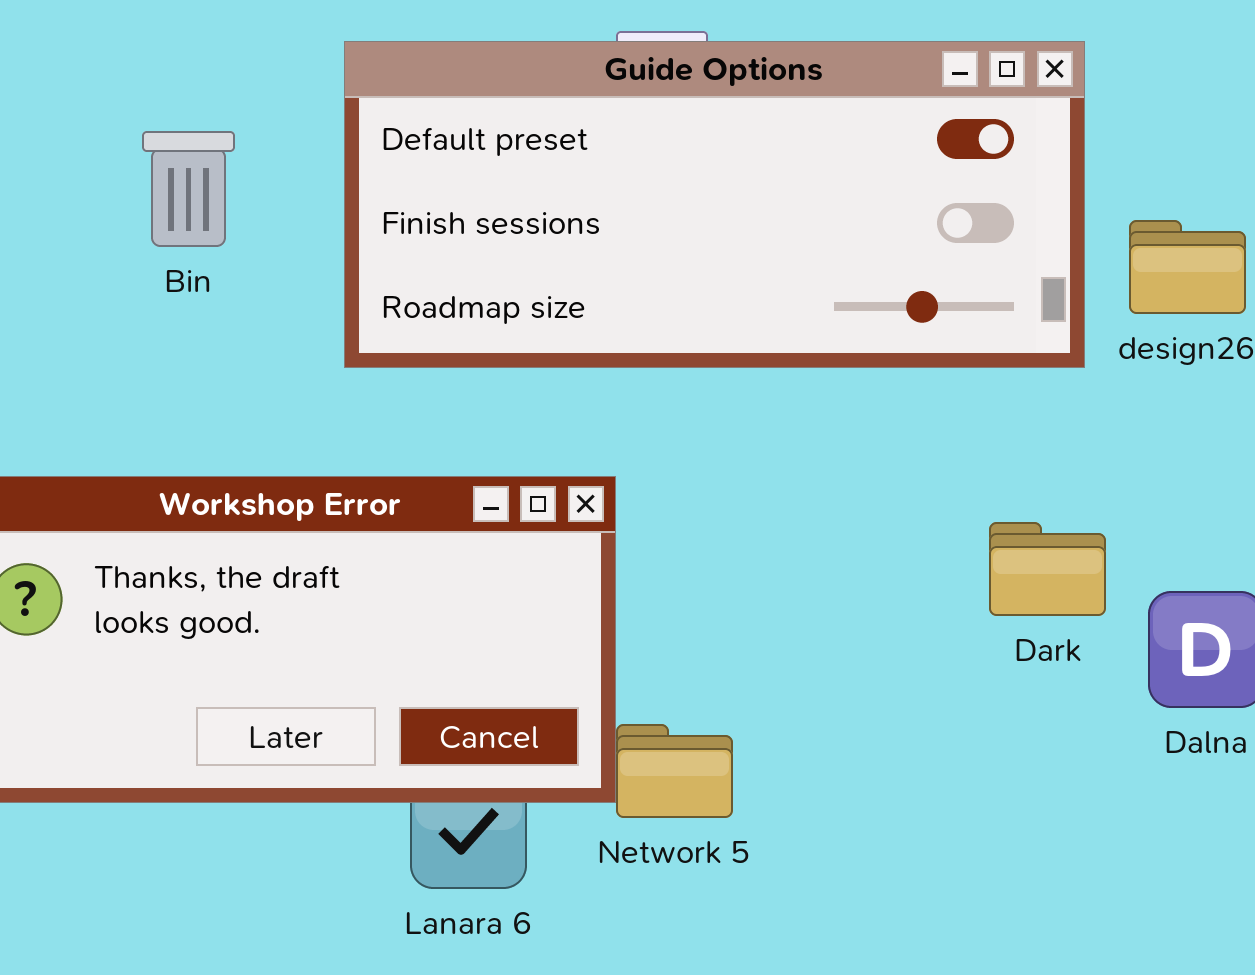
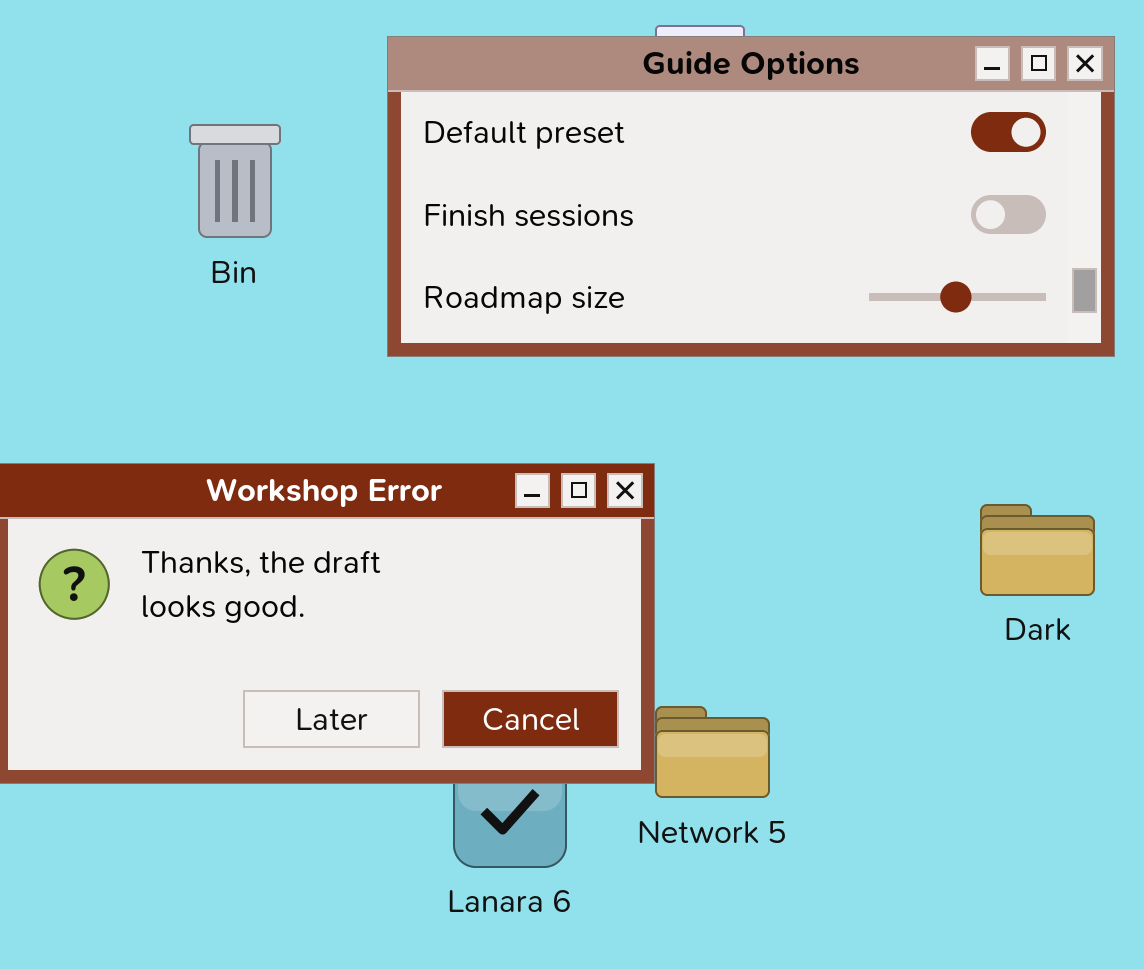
Dark: [989,522,1106,616] -> [980,504,1095,596], moved

